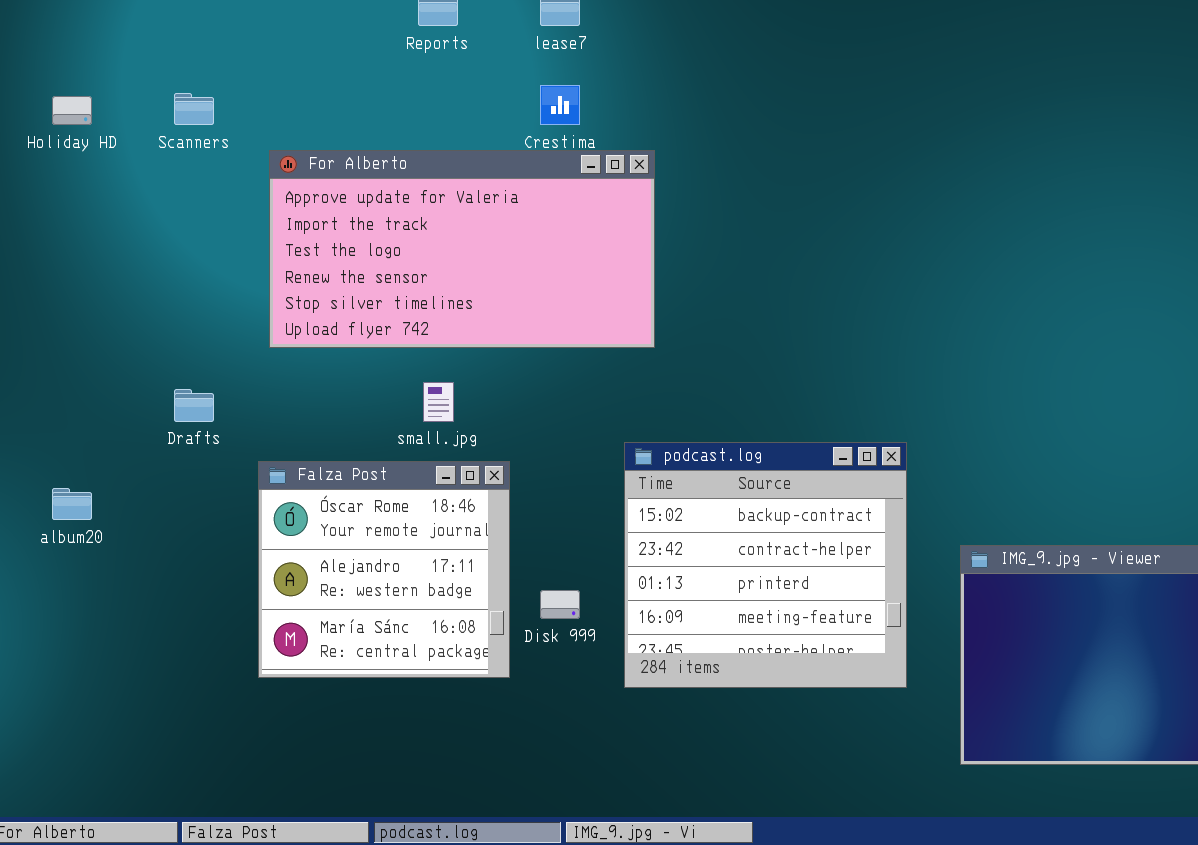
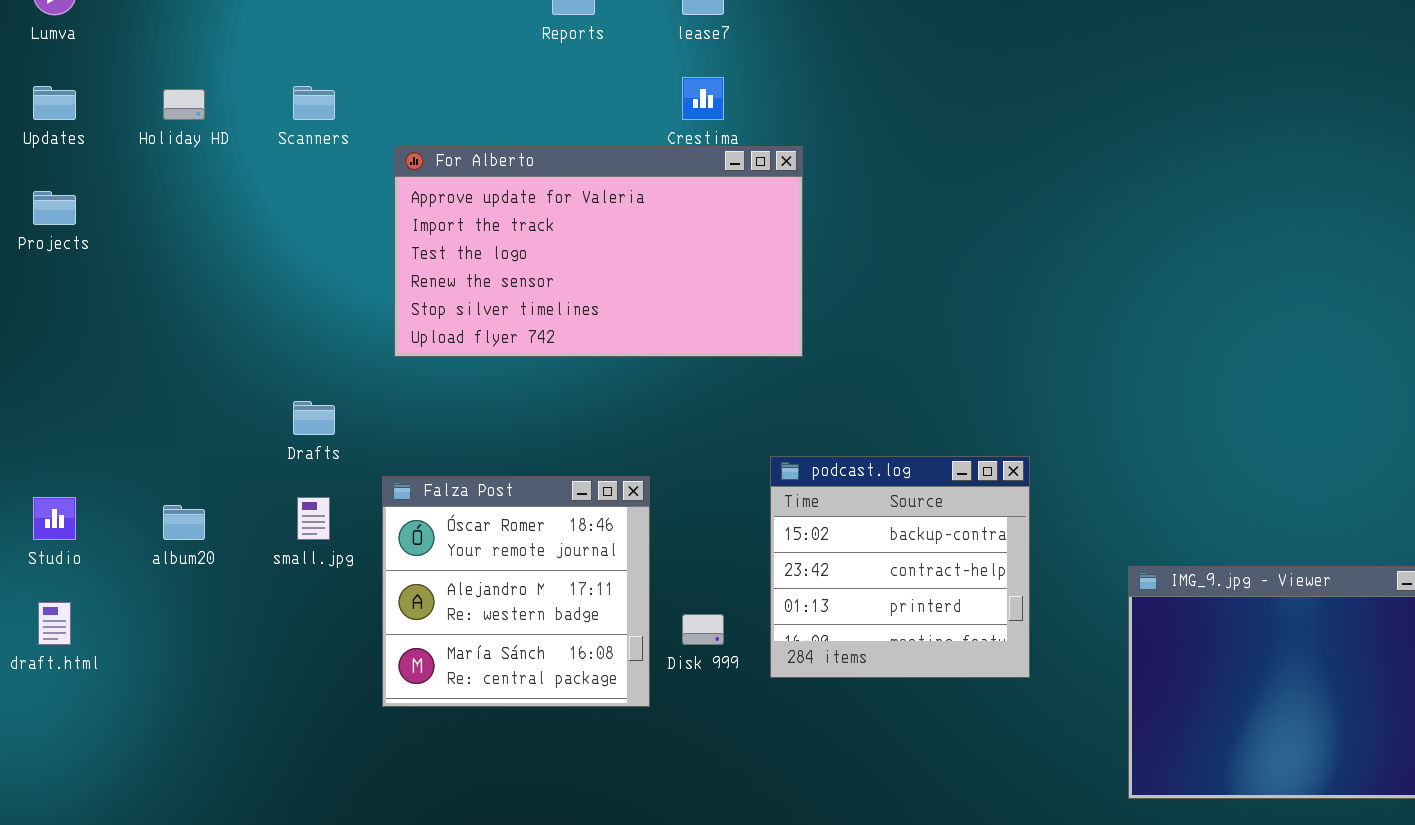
small.jpg: [423,382,454,422] -> [297,497,330,540], moved
podcast.log: [624,442,907,688] -> [770,456,1030,678], resized

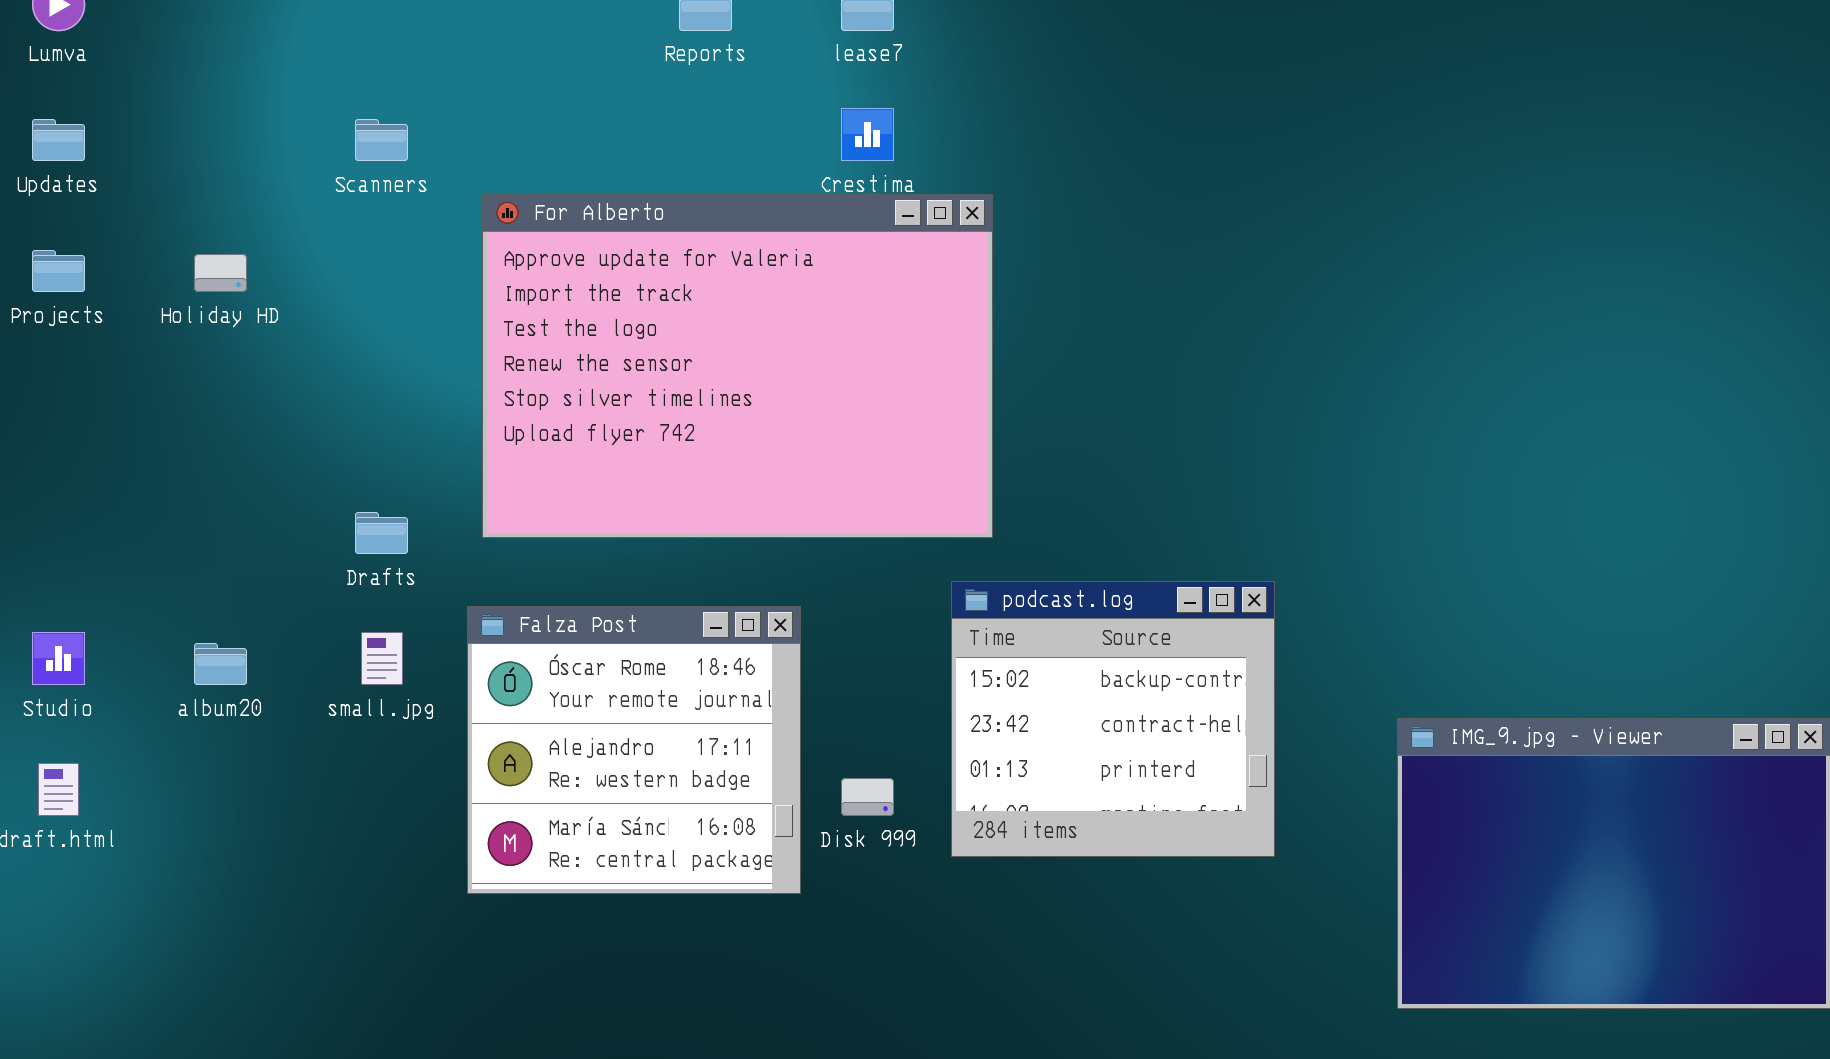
Holiday HD: [163,89,205,120] -> [194,254,247,292], moved
For Alberto: [394,146,803,357] -> [482,194,993,538], resized

